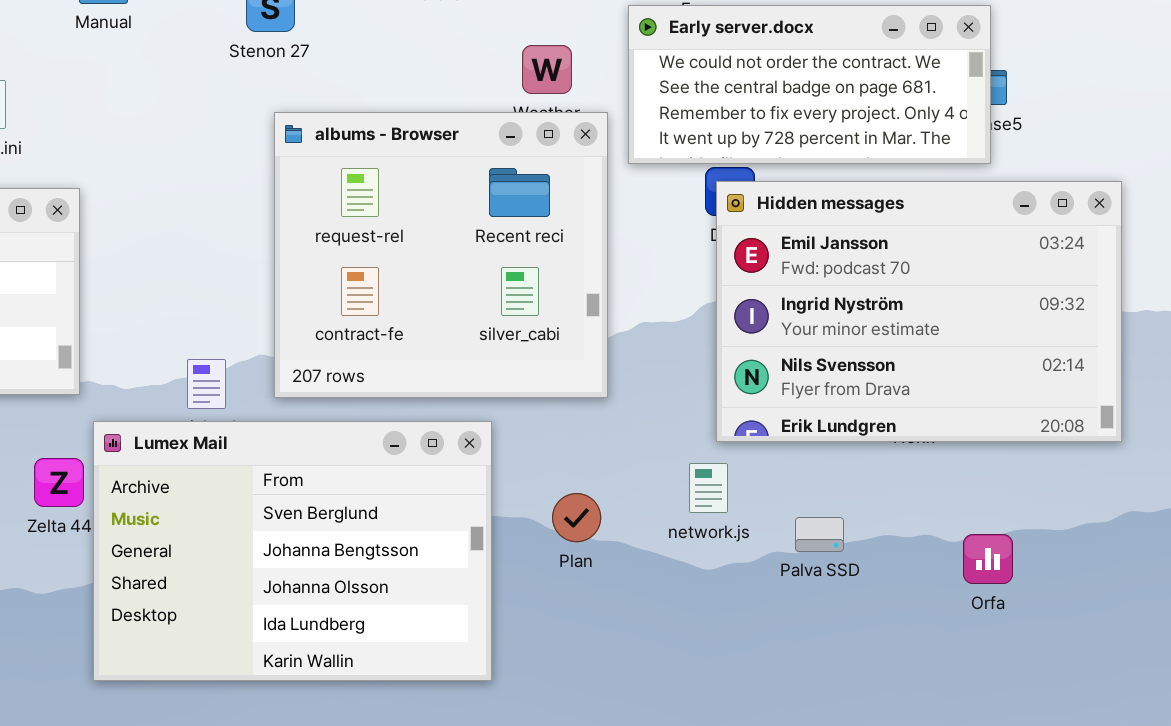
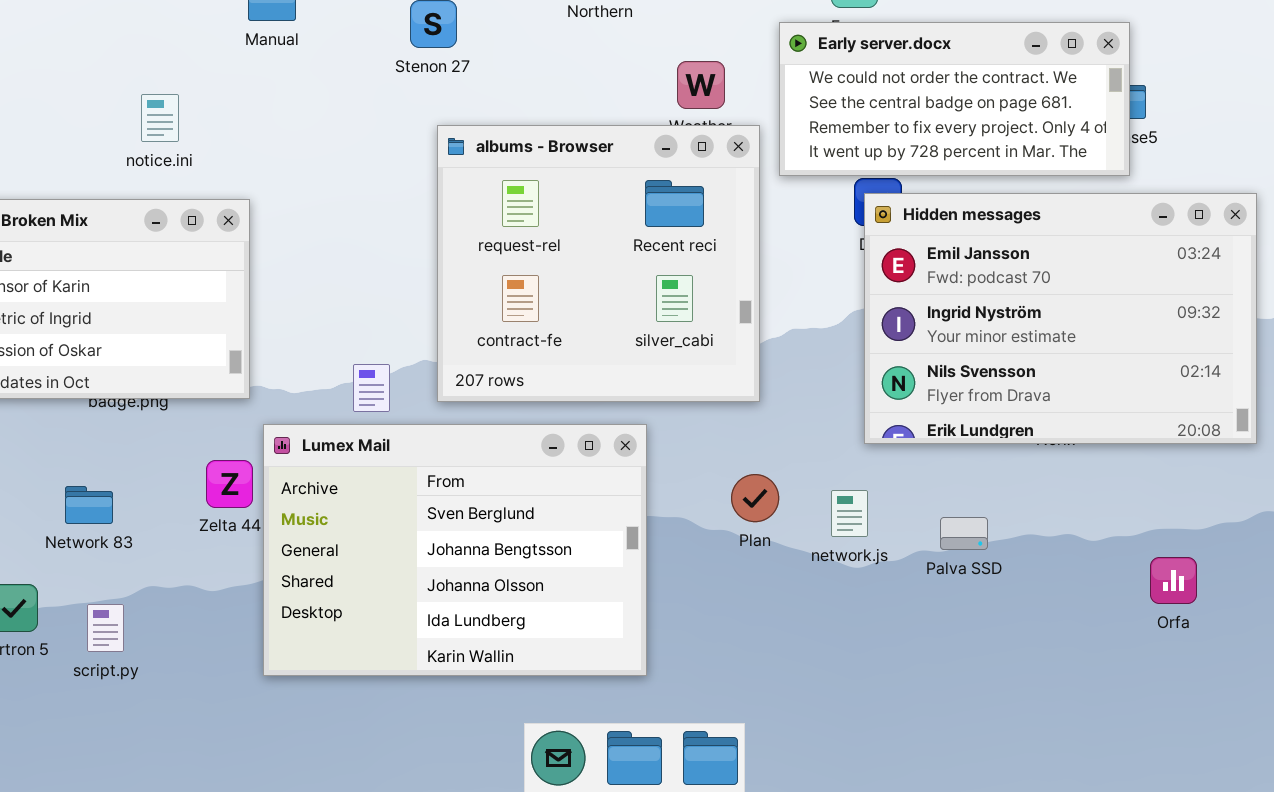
network.js: [689,463,728,513] -> [831,490,868,537], moved
Plan: [552,493,601,542] -> [731,474,779,522], moved
Orfa: [963,534,1013,584] -> [1150,557,1197,604], moved

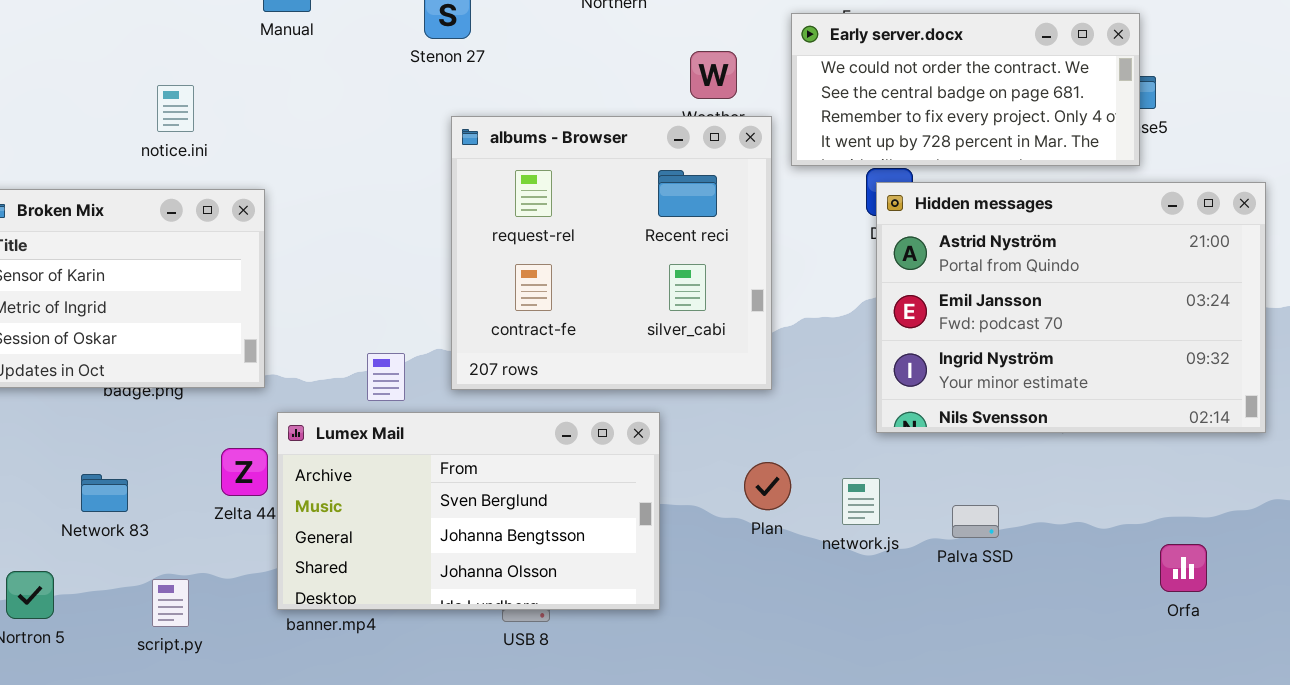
Hidden messages: [864,193,1257,444] -> [876,182,1266,433], scrolled up 1 row
Lumex Mail: [263,424,647,676] -> [277,412,660,610], resized
script.py: [87,604,124,652] -> [152,579,189,627], moved

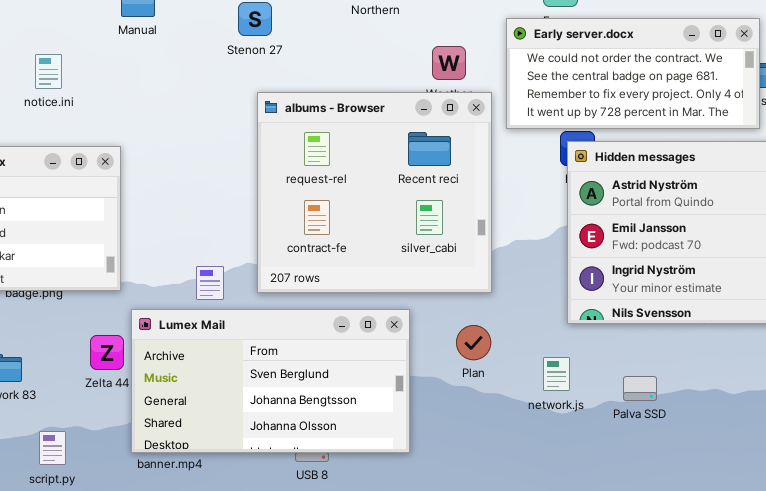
notice.ini: [157,85,194,132] -> [35,54,62,89], moved
Plan: [744,462,791,510] -> [456,325,491,360], moved

